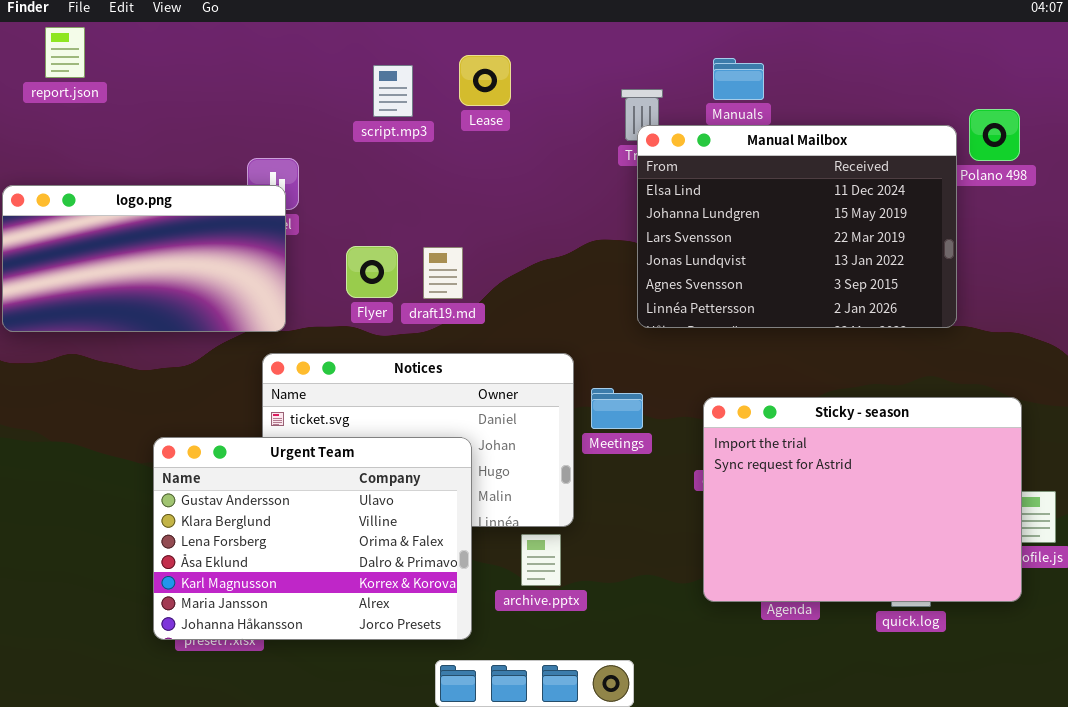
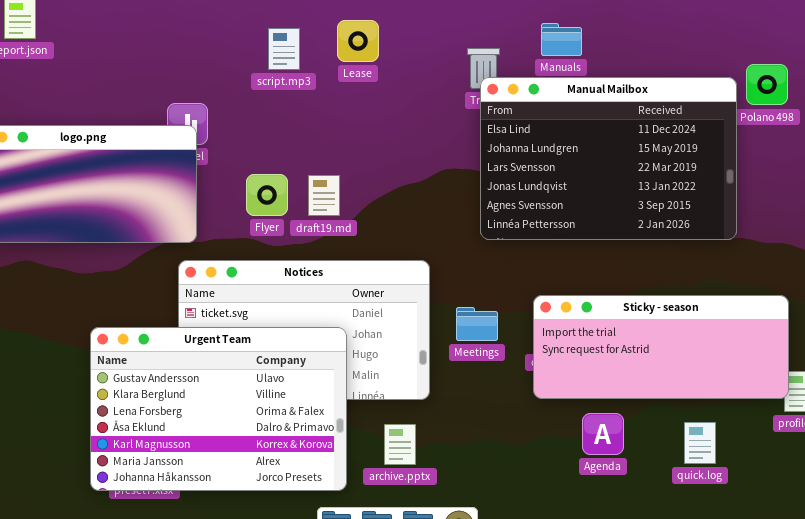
Meetings: [591,388,643,429] -> [456,307,498,341], moved
Sticky - season: [703,397,1022,602] -> [533,295,789,399], resized
archive.pptx: [521,534,561,586] -> [384,424,416,465], moved

